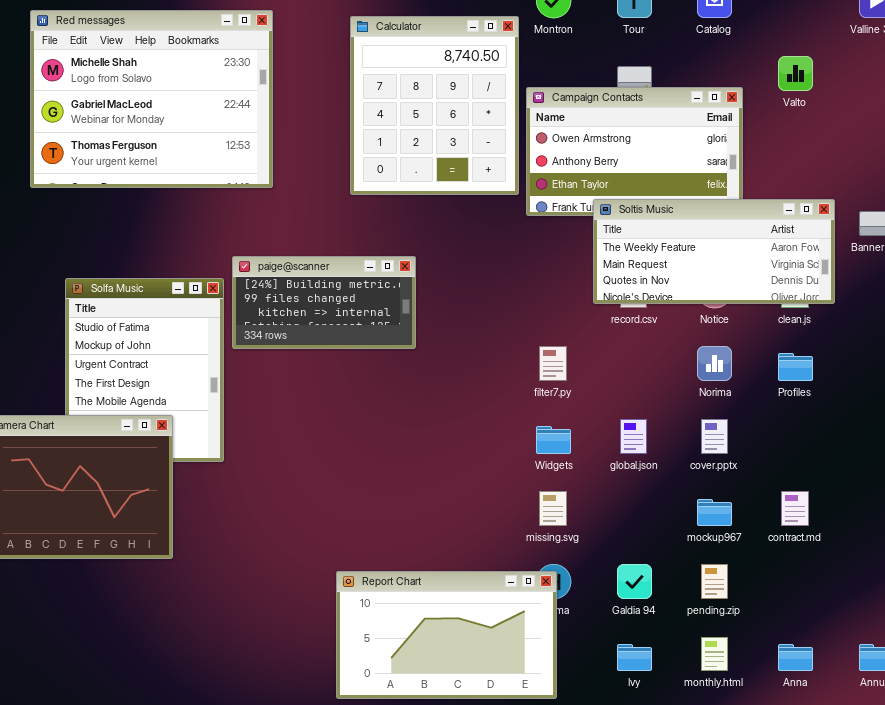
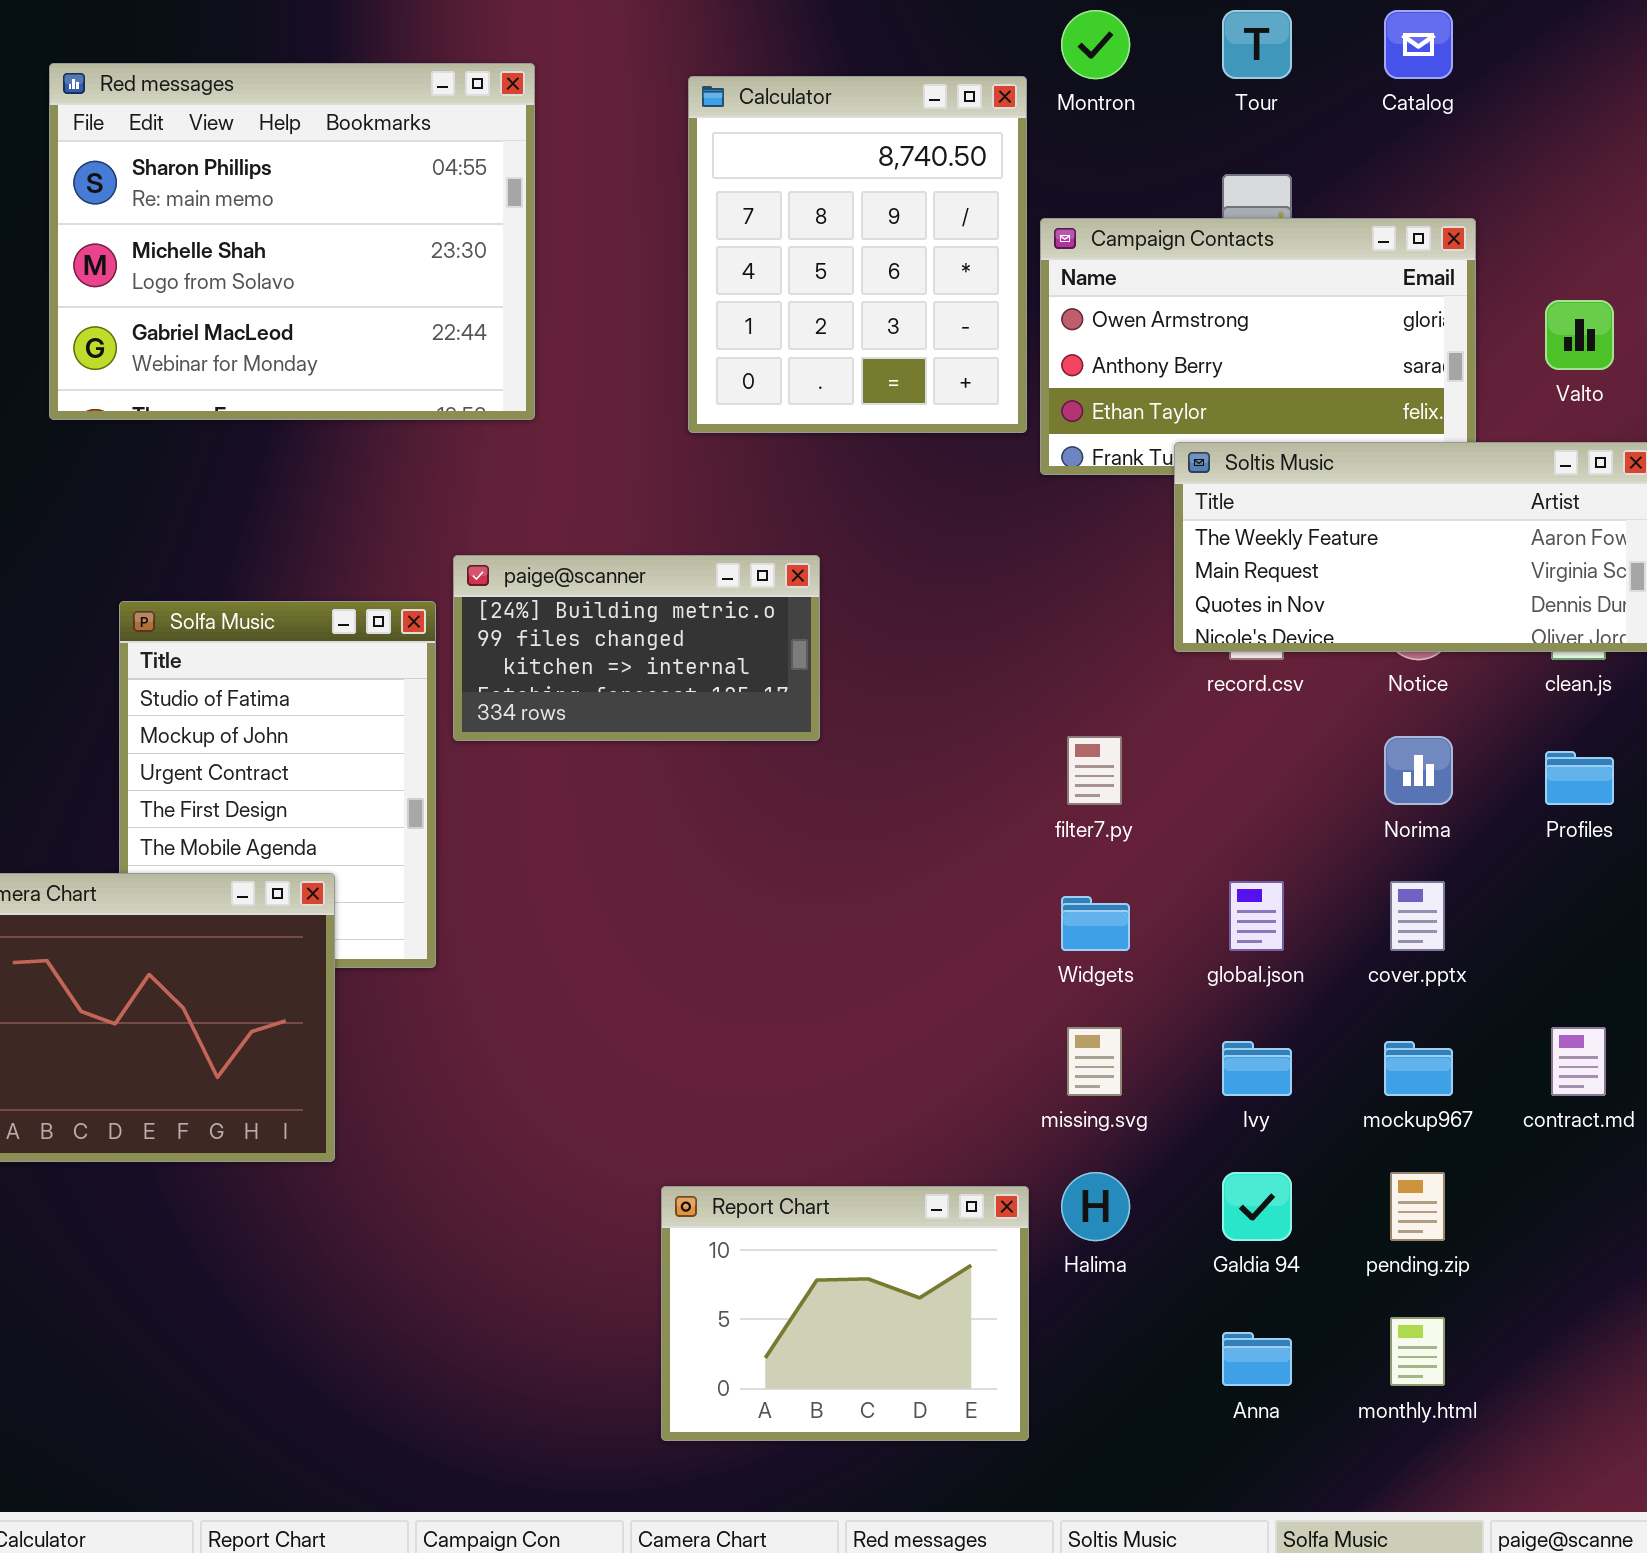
Red messages: [30,10,273,188] -> [49,63,535,420], scrolled up 1 row
Valto: [778,56,813,91] -> [1545,300,1614,370], moved
Report Chart: [336,571,557,699] -> [661,1186,1029,1441], resized
Ivy: [617,644,652,671] -> [1222,1041,1292,1096], moved
Anna: [778,644,813,671] -> [1222,1332,1292,1386], moved

